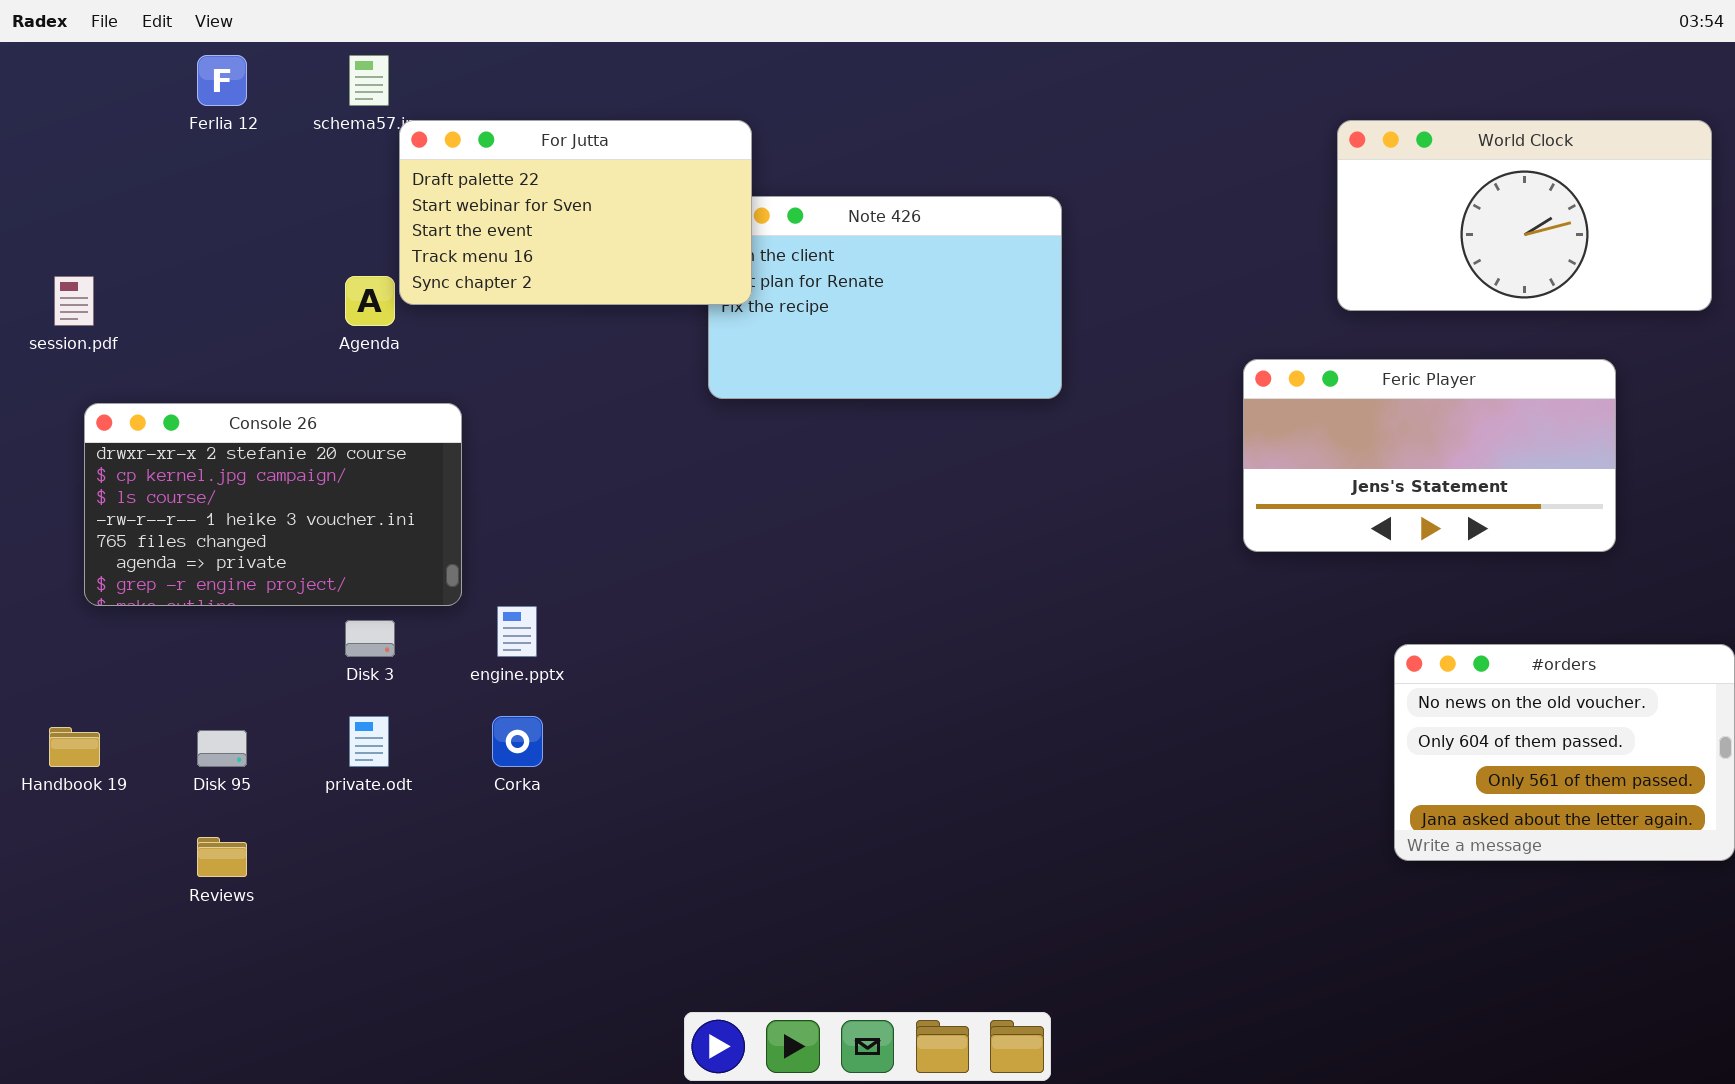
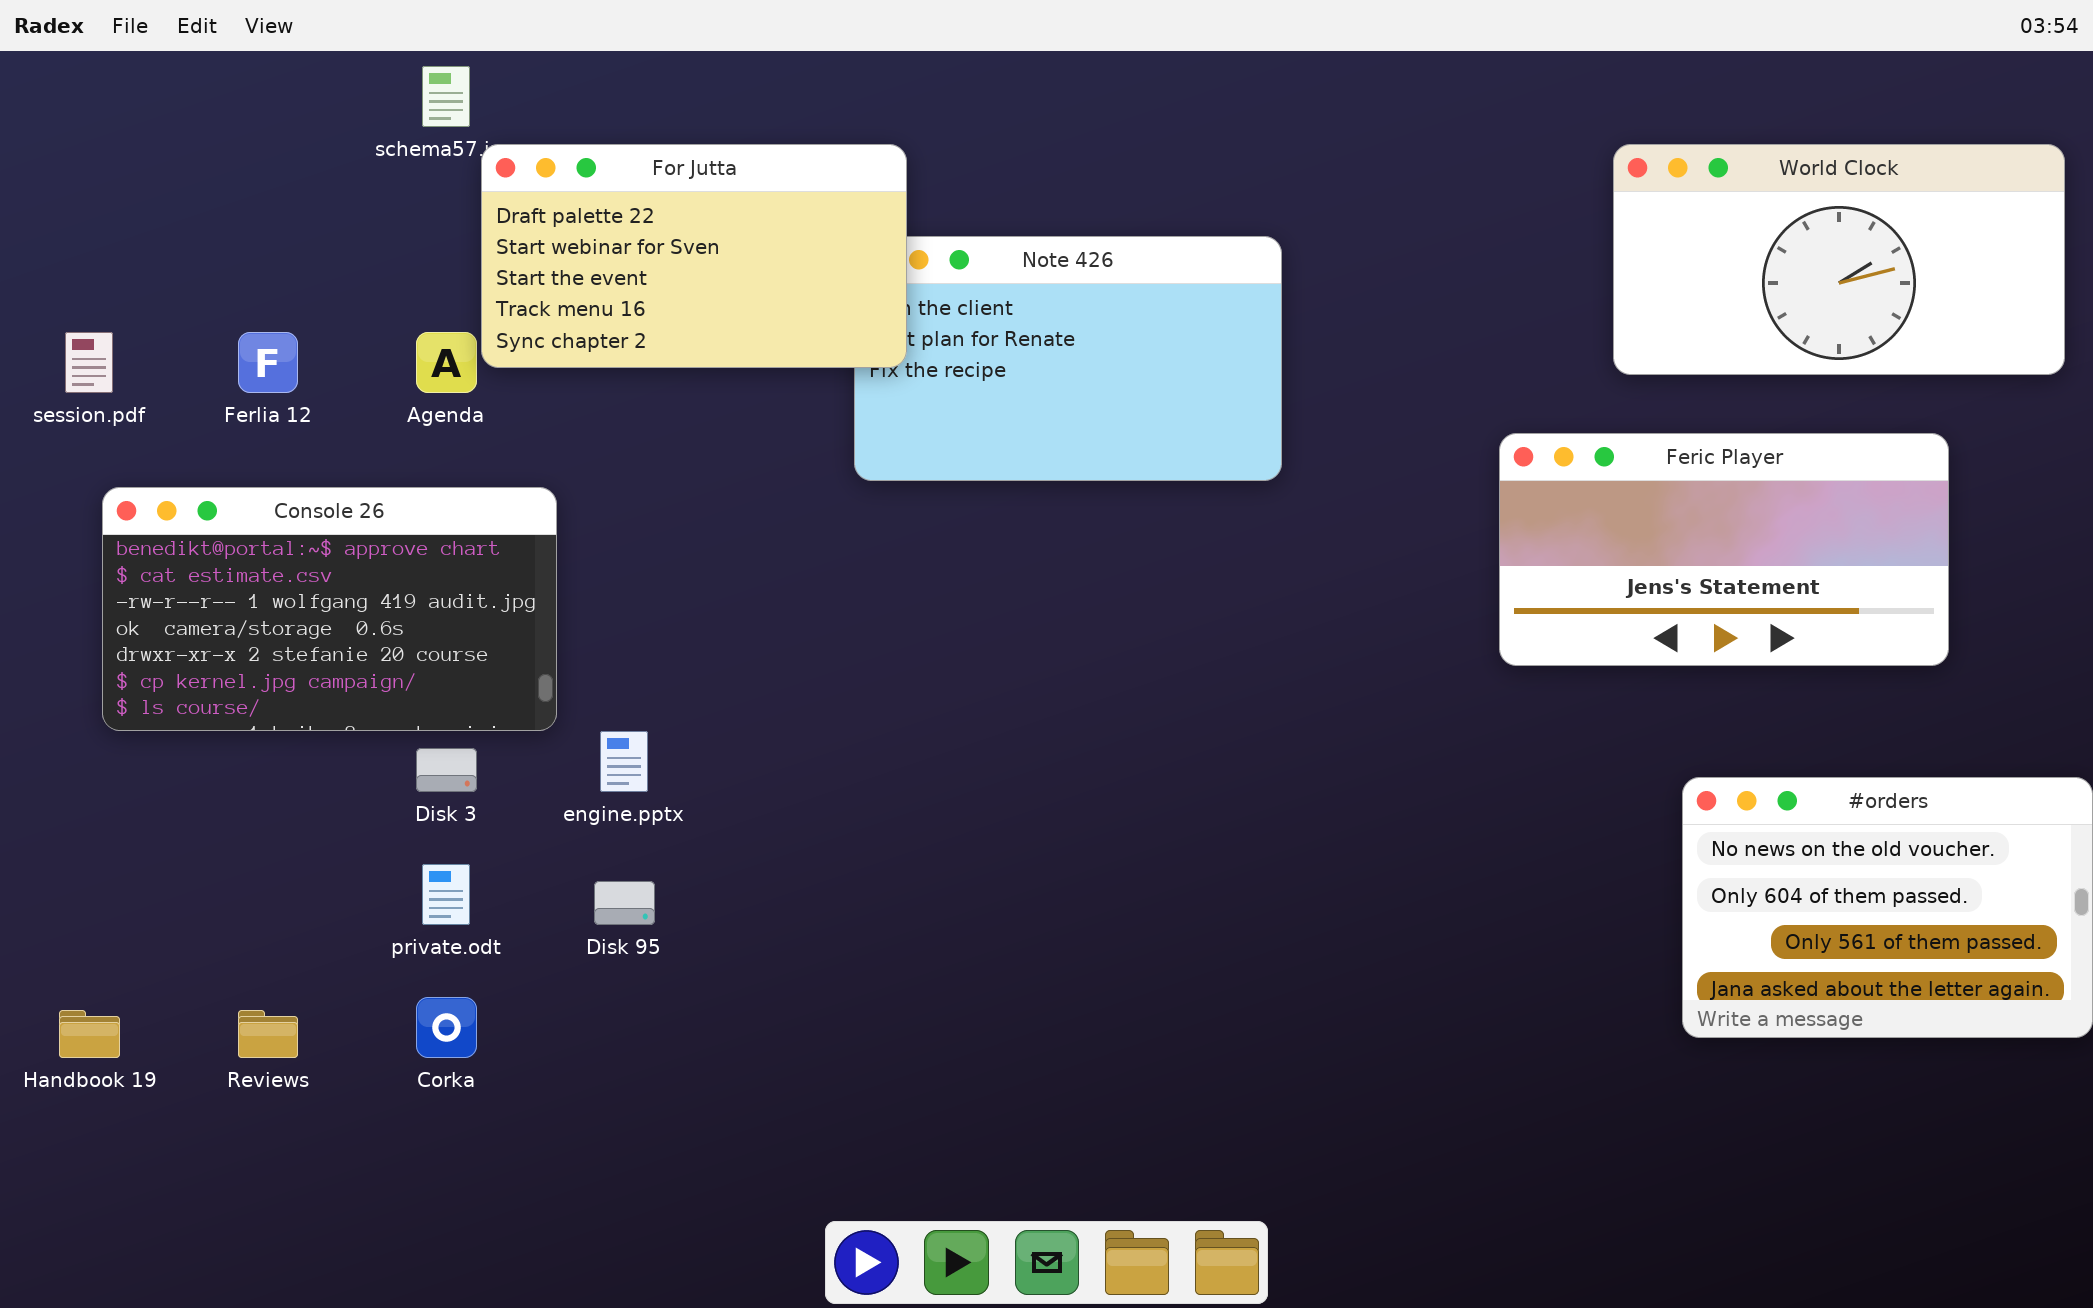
Ferlia 12: [197,55,247,106] -> [238,332,298,393], moved
Console 26: [84,403,462,606] -> [102,487,557,731], scrolled up 4 rows
Corka: [492,716,543,767] -> [416,997,477,1058], moved
Handbook 19: [49,727,100,767] -> [59,1010,120,1058], moved
Disk 95: [197,730,247,767] -> [594,881,655,925], moved

